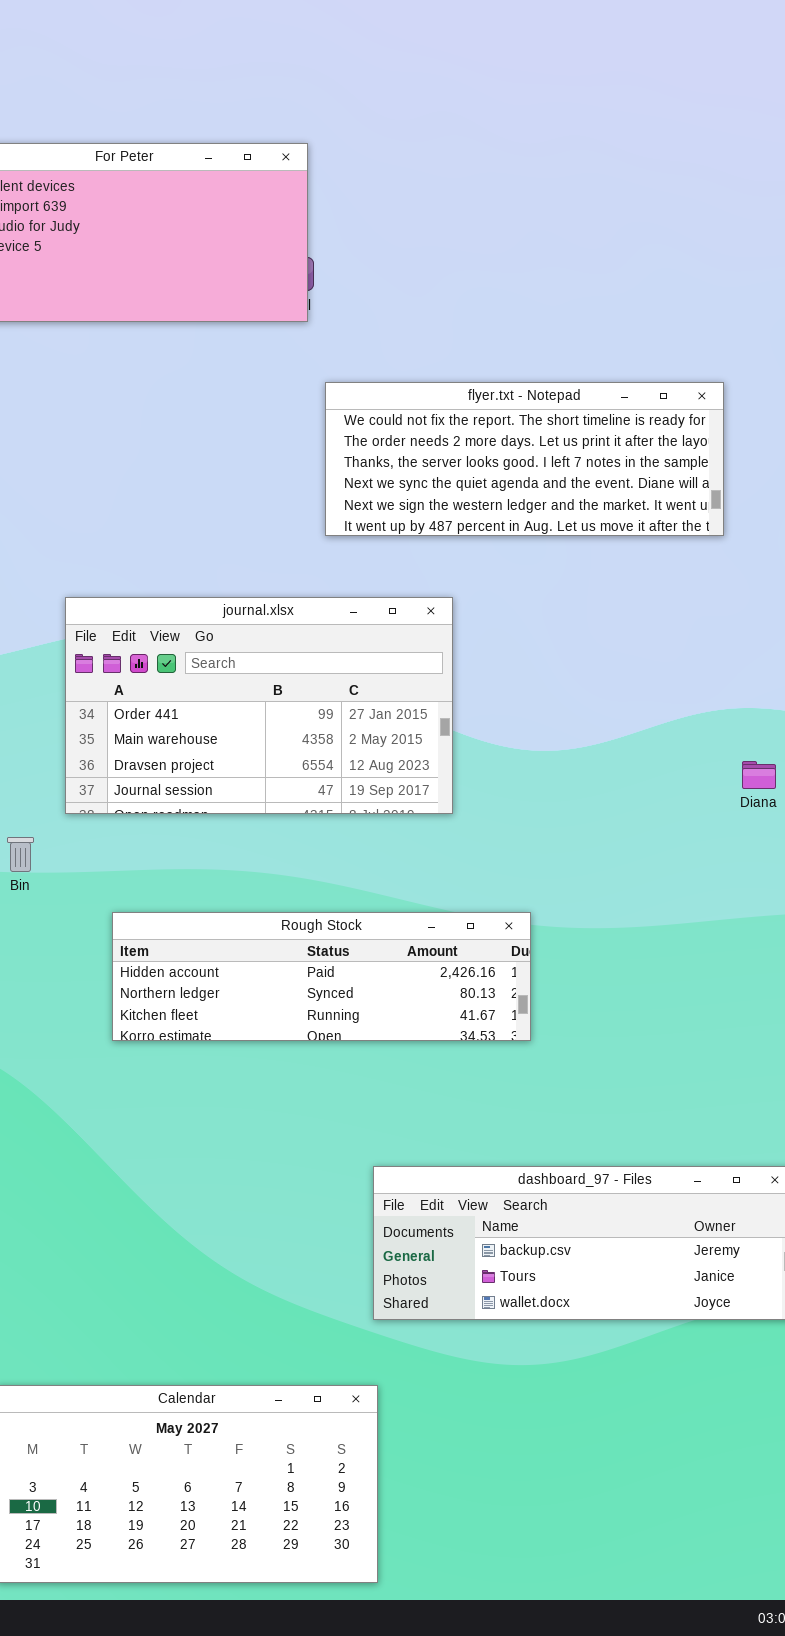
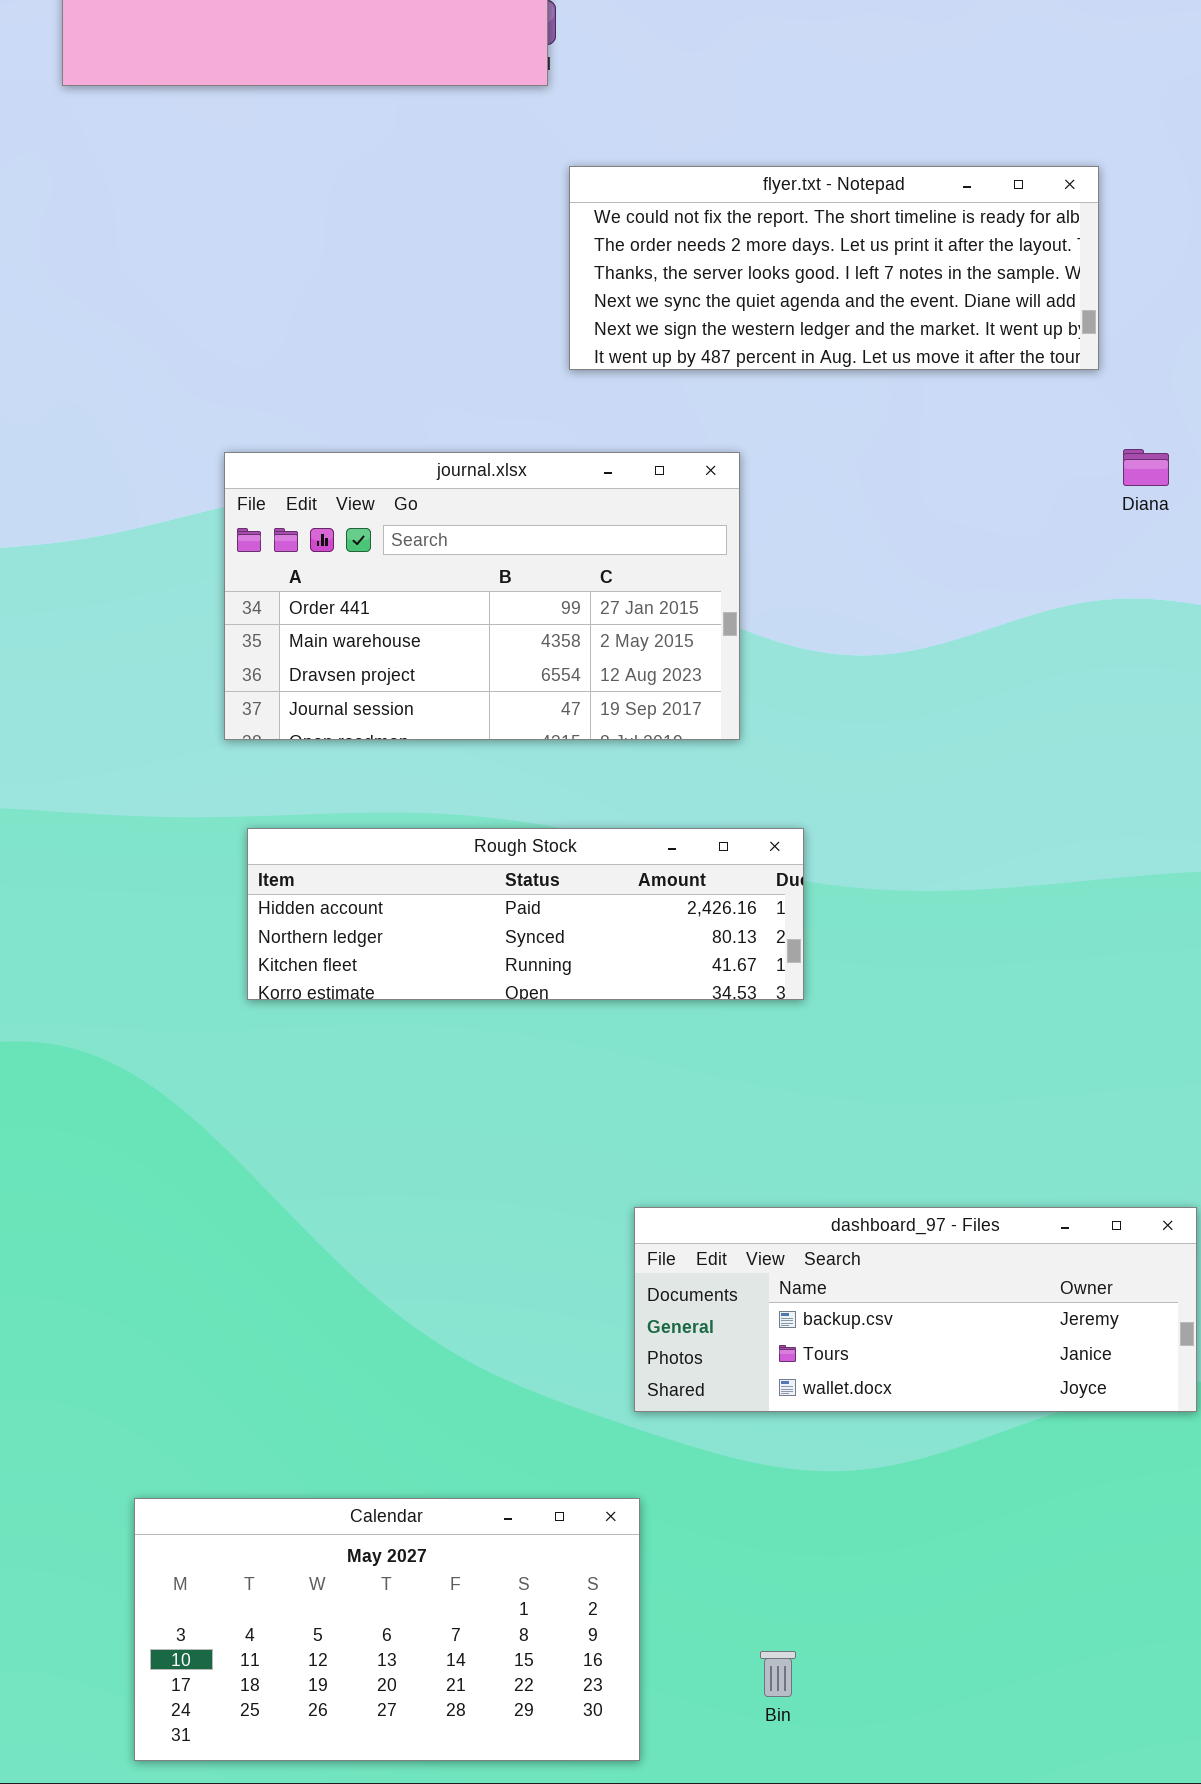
Diana: [742,761,776,789] -> [1123,449,1169,486], moved
Bin: [7,837,34,872] -> [760,1651,796,1697], moved
Rough Stock: [112,912,531,1041] -> [247,828,804,1000], moved

